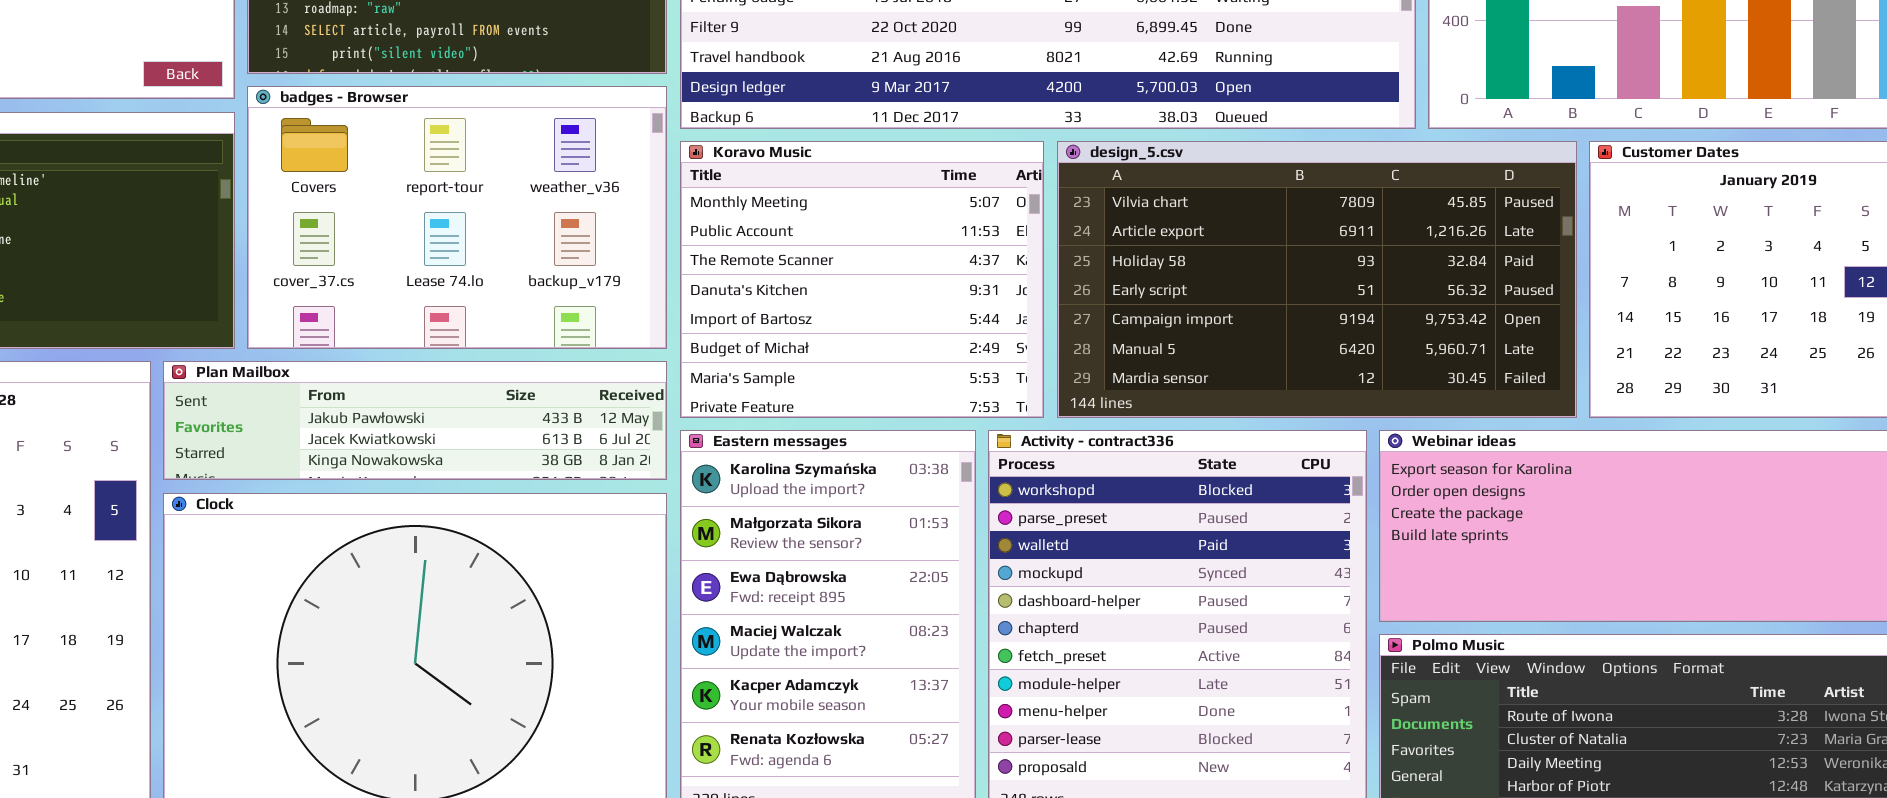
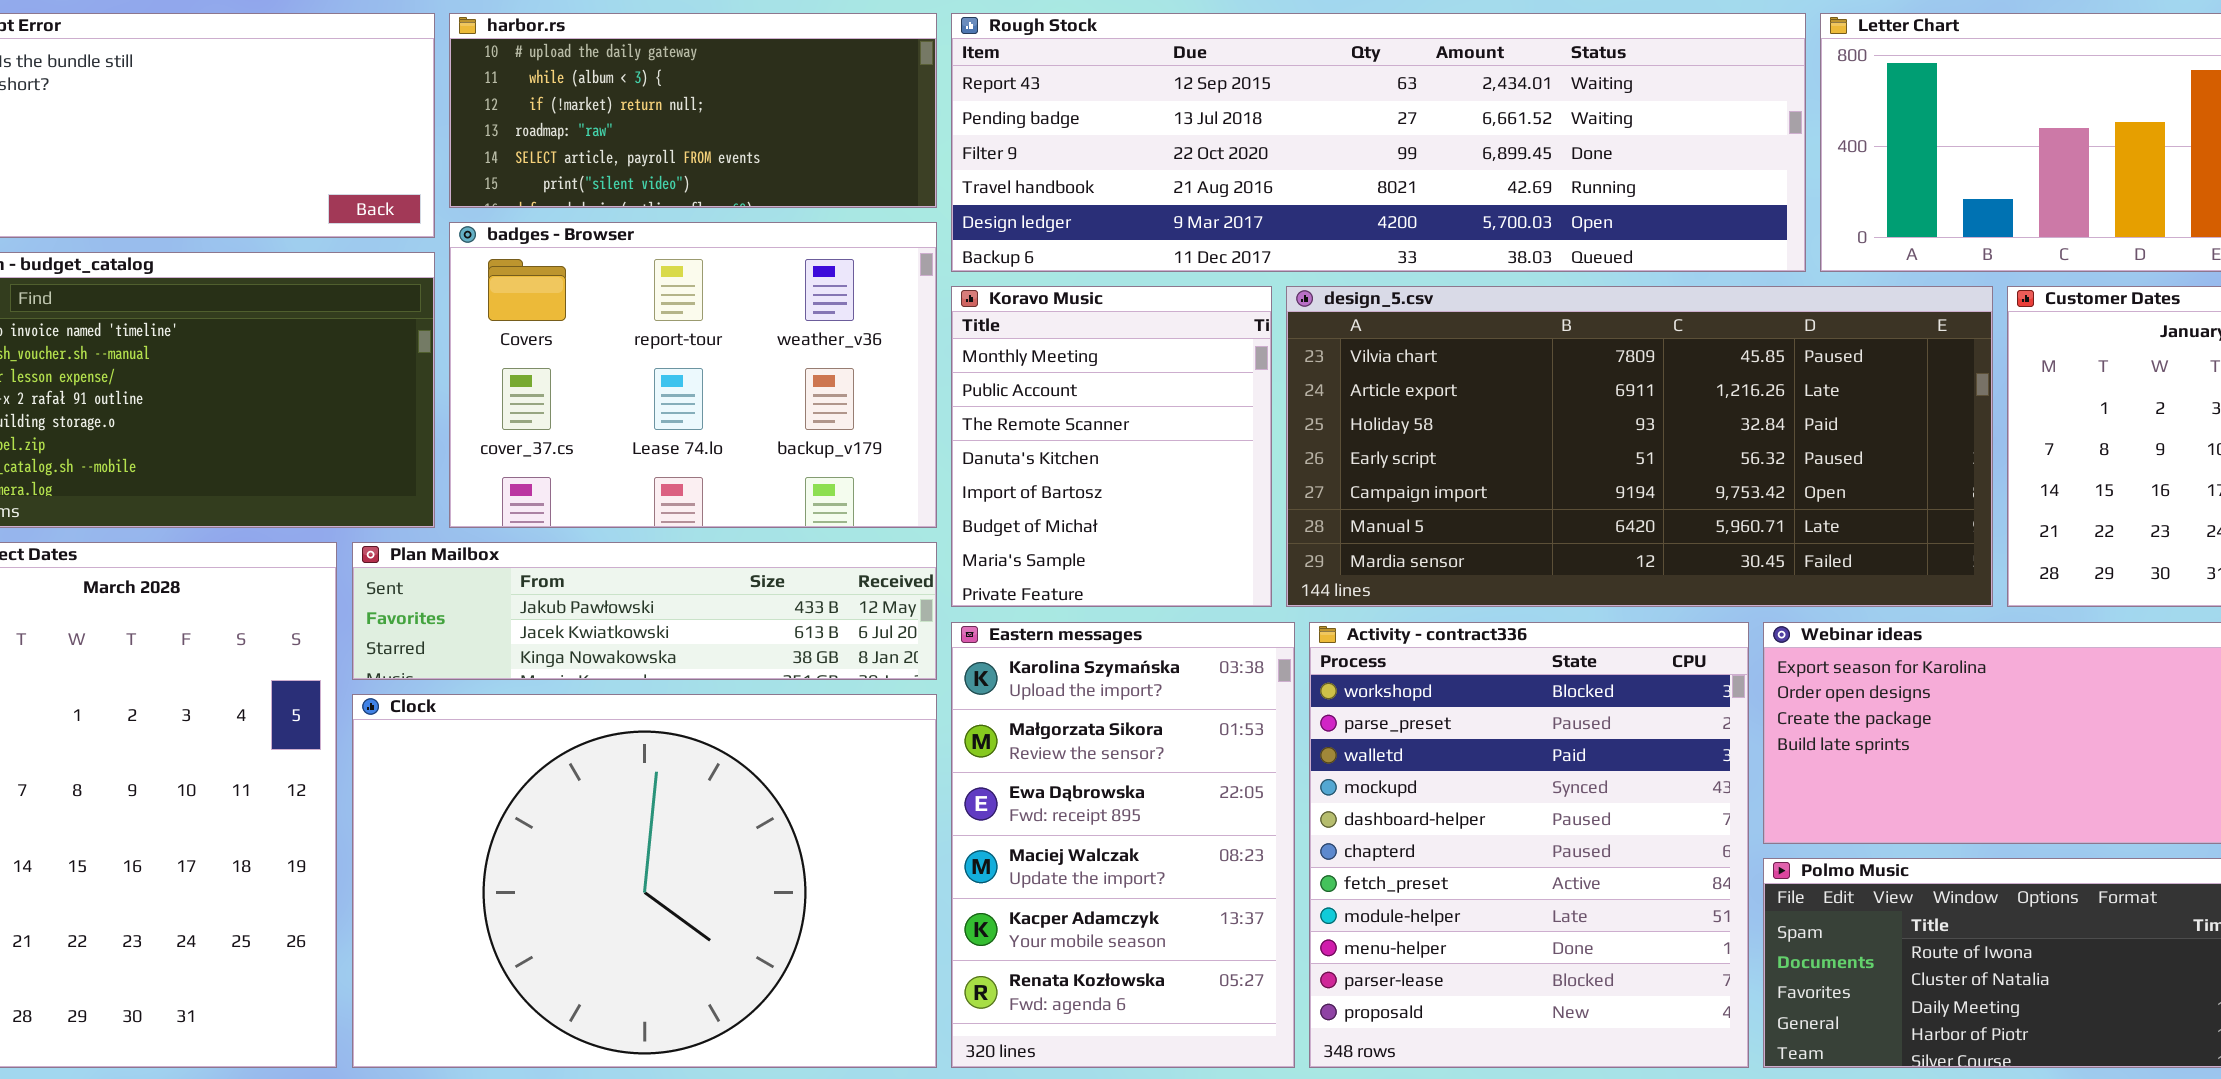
Koravo Music: [680,141,1044,418] -> [951,286,1272,607], resized
design_5.csv: [1057,141,1577,418] -> [1286,286,1993,607], resized

